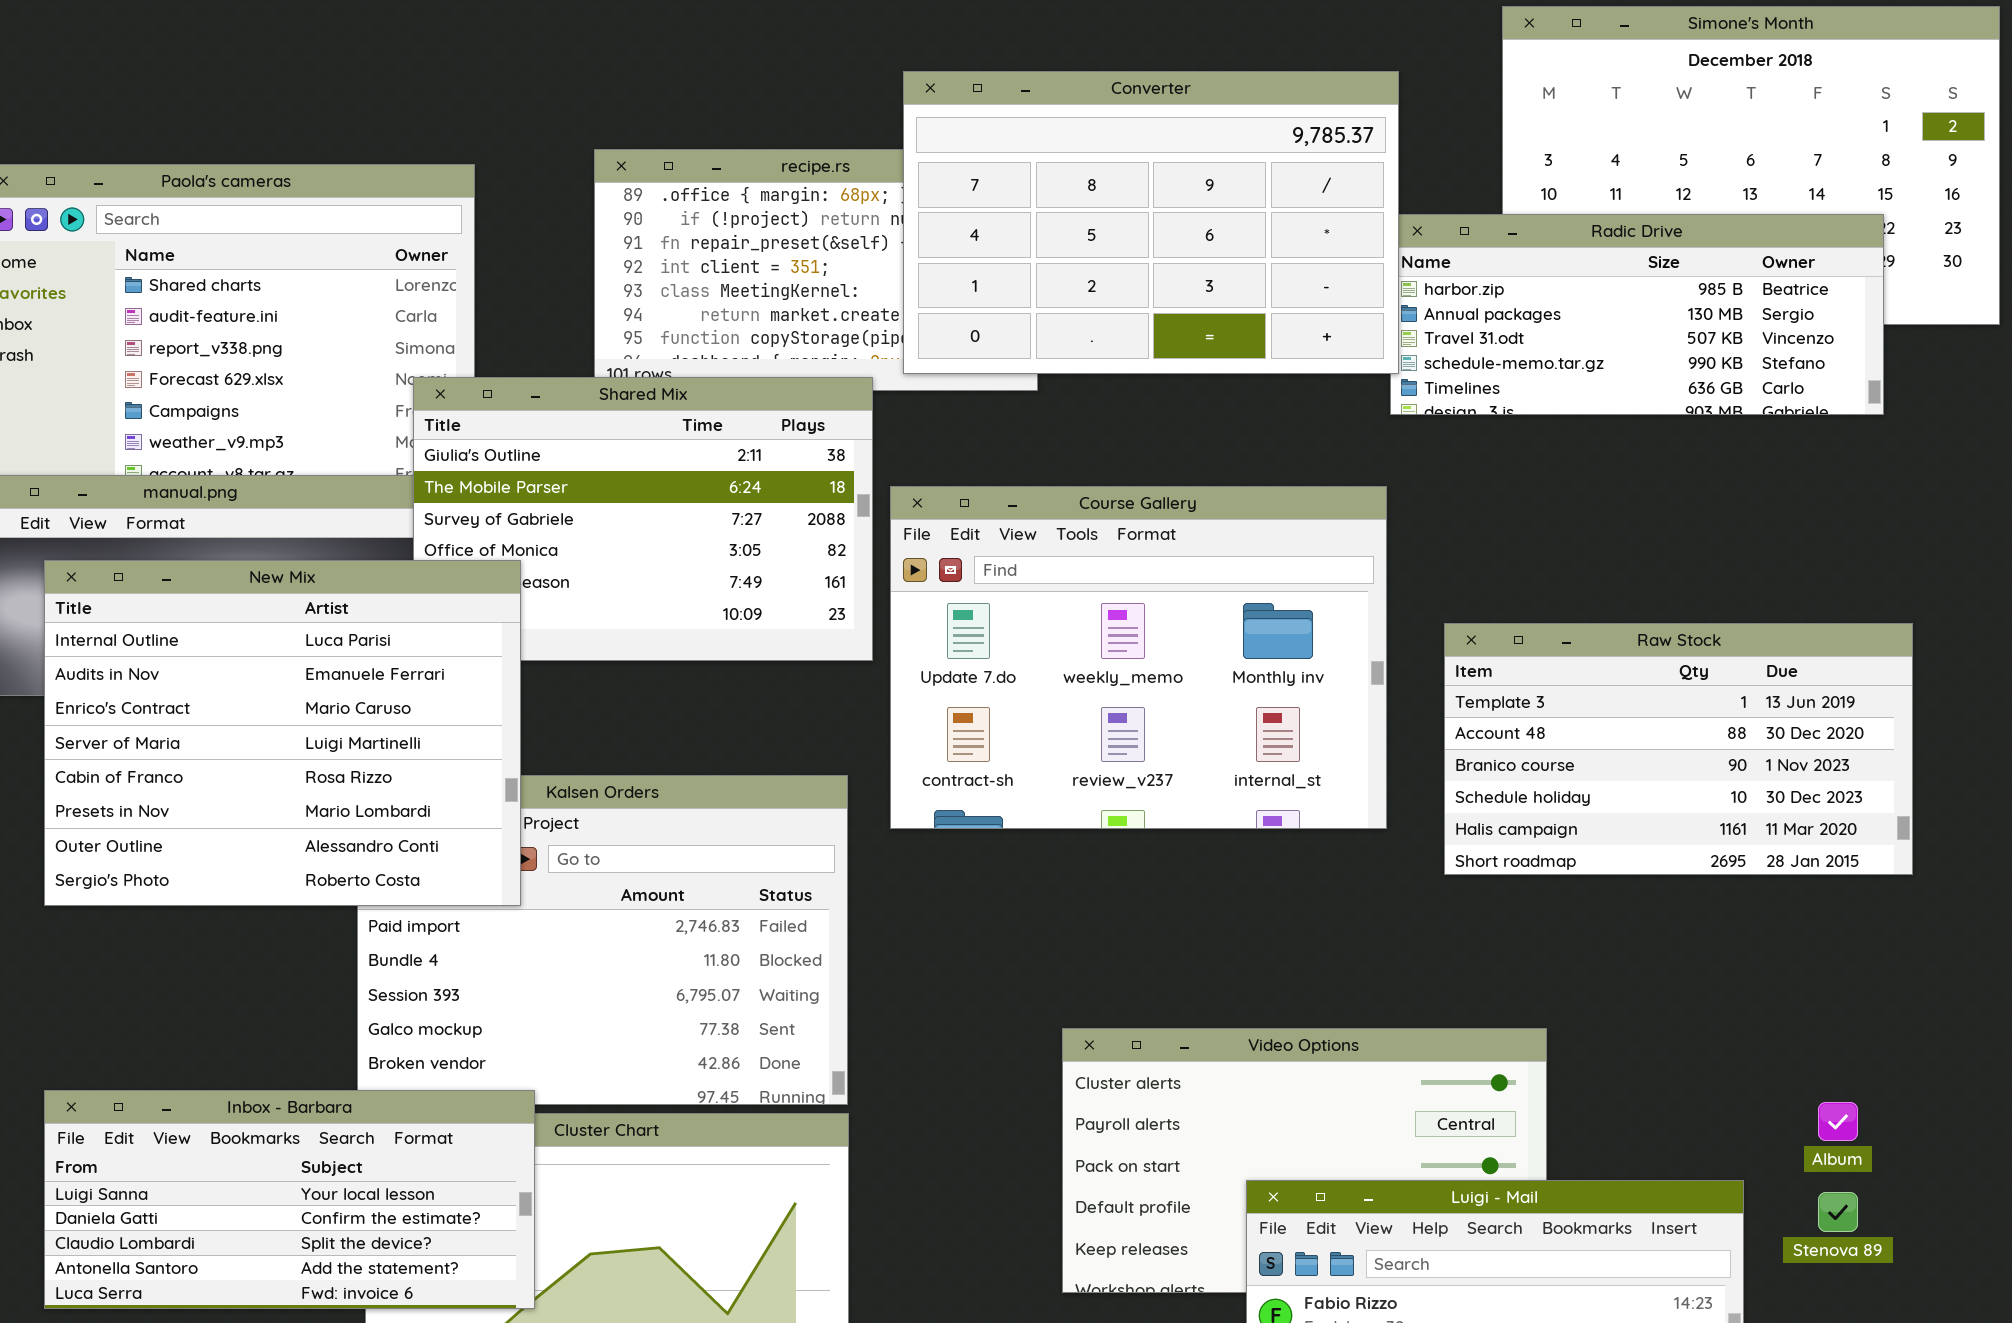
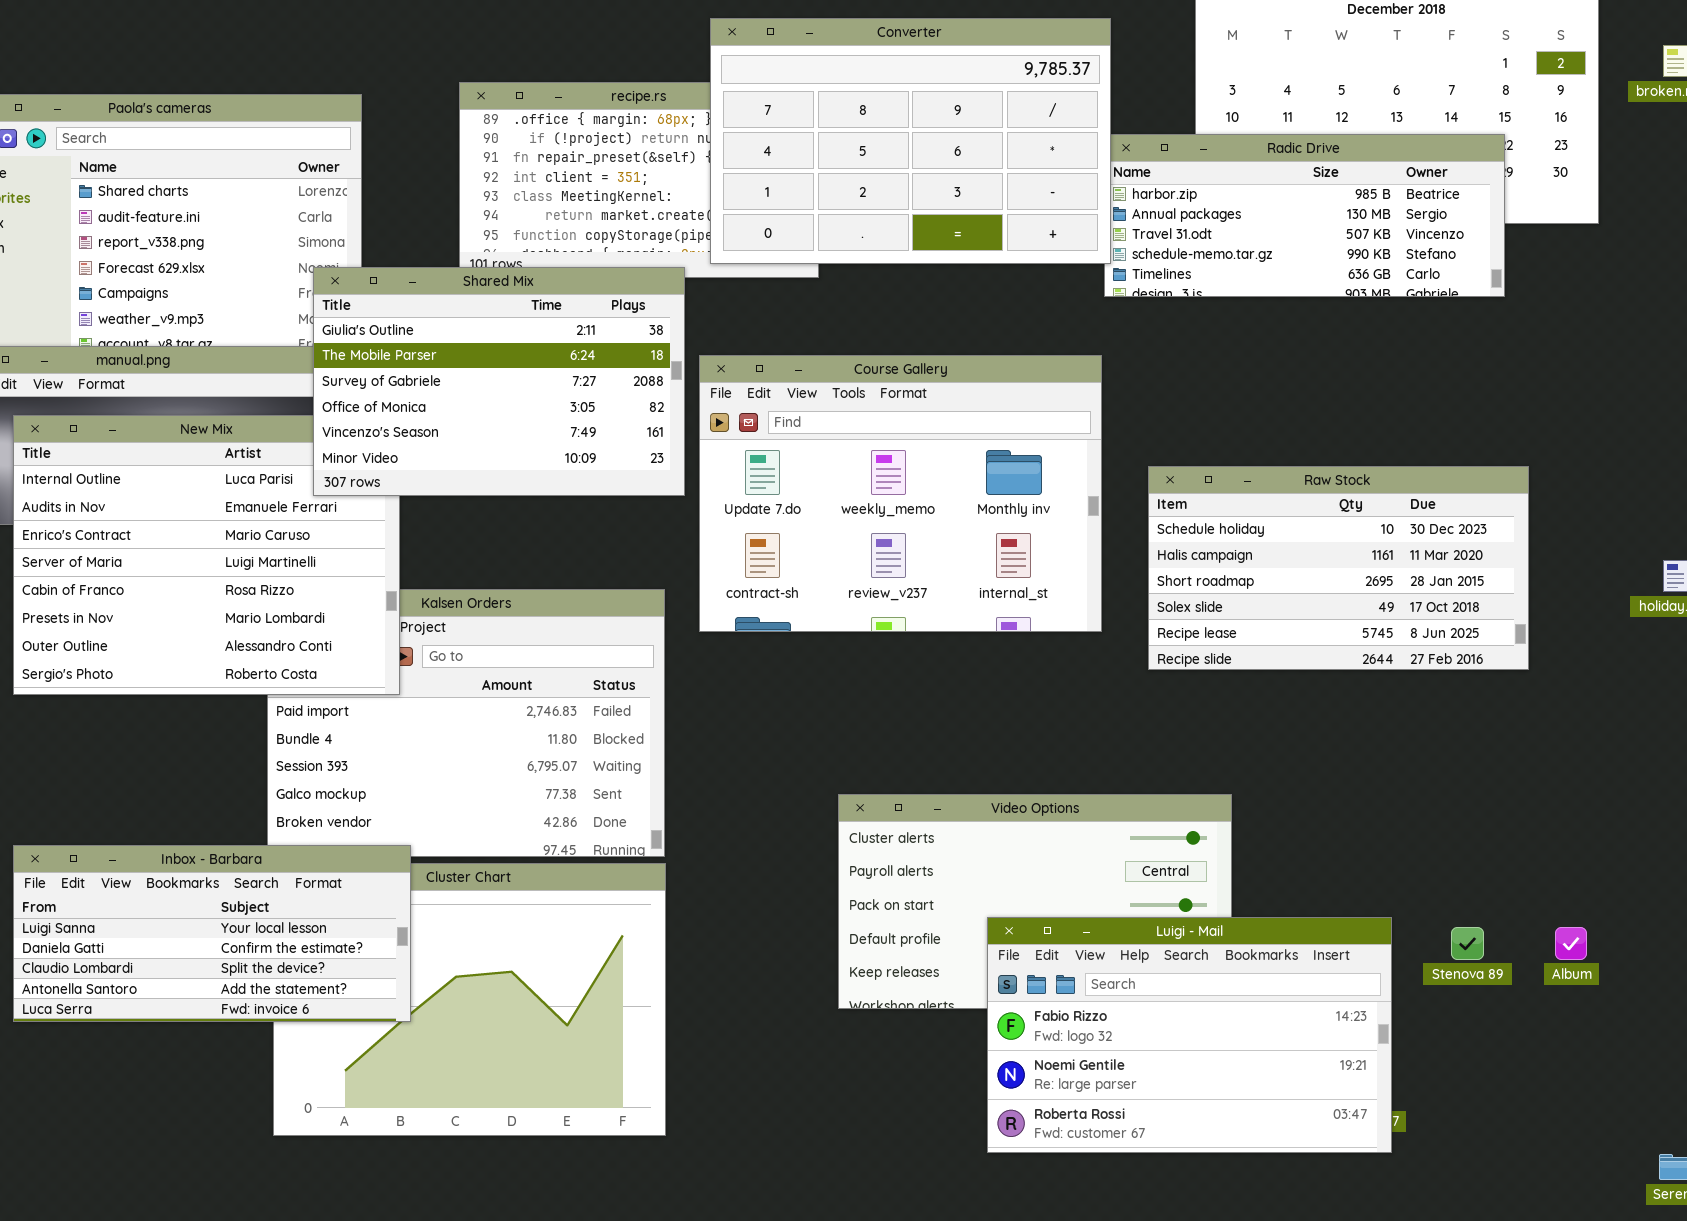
Shared Mix: [413,377,873,661] -> [313,267,685,496], raised
Raw Stock: [1444,623,1913,875] -> [1148,466,1529,670], scrolled down 3 rows
Album: [1818,1102,1858,1141] -> [1555,927,1587,960], moved

